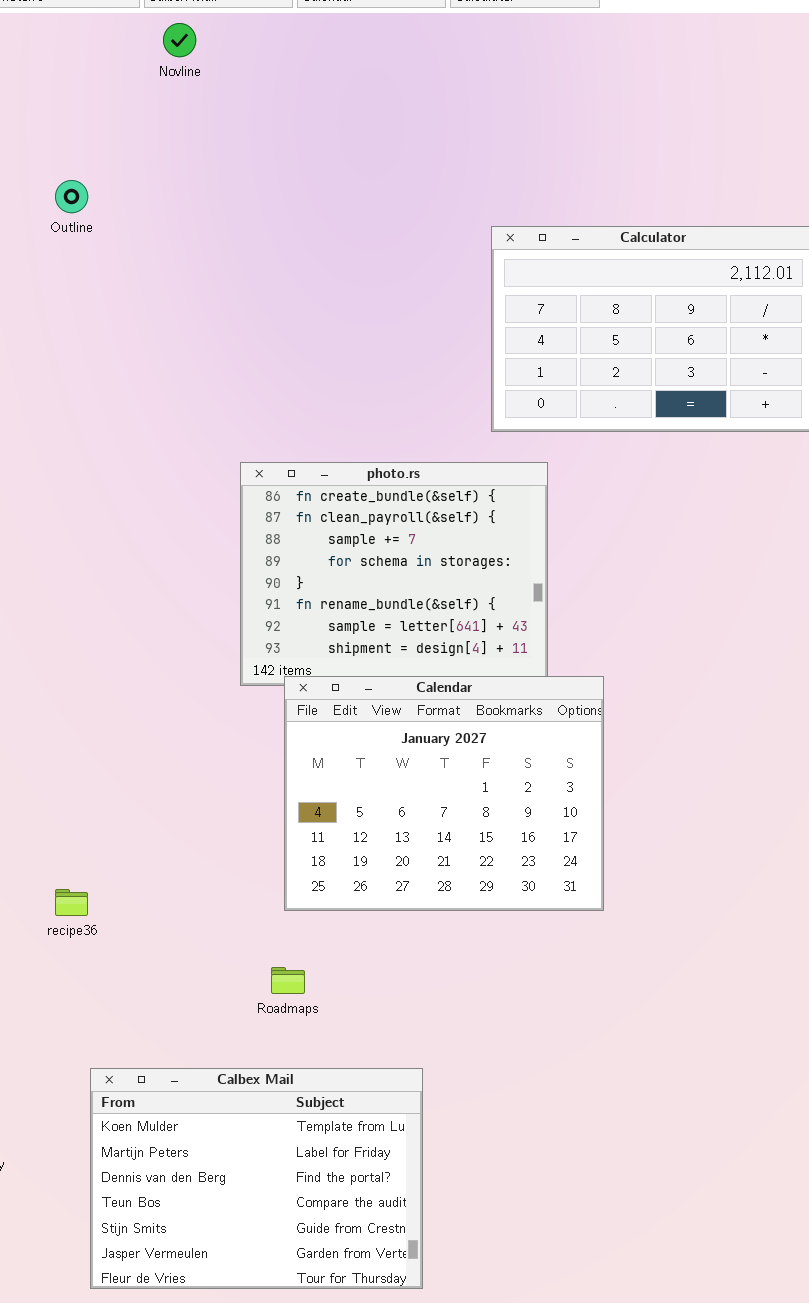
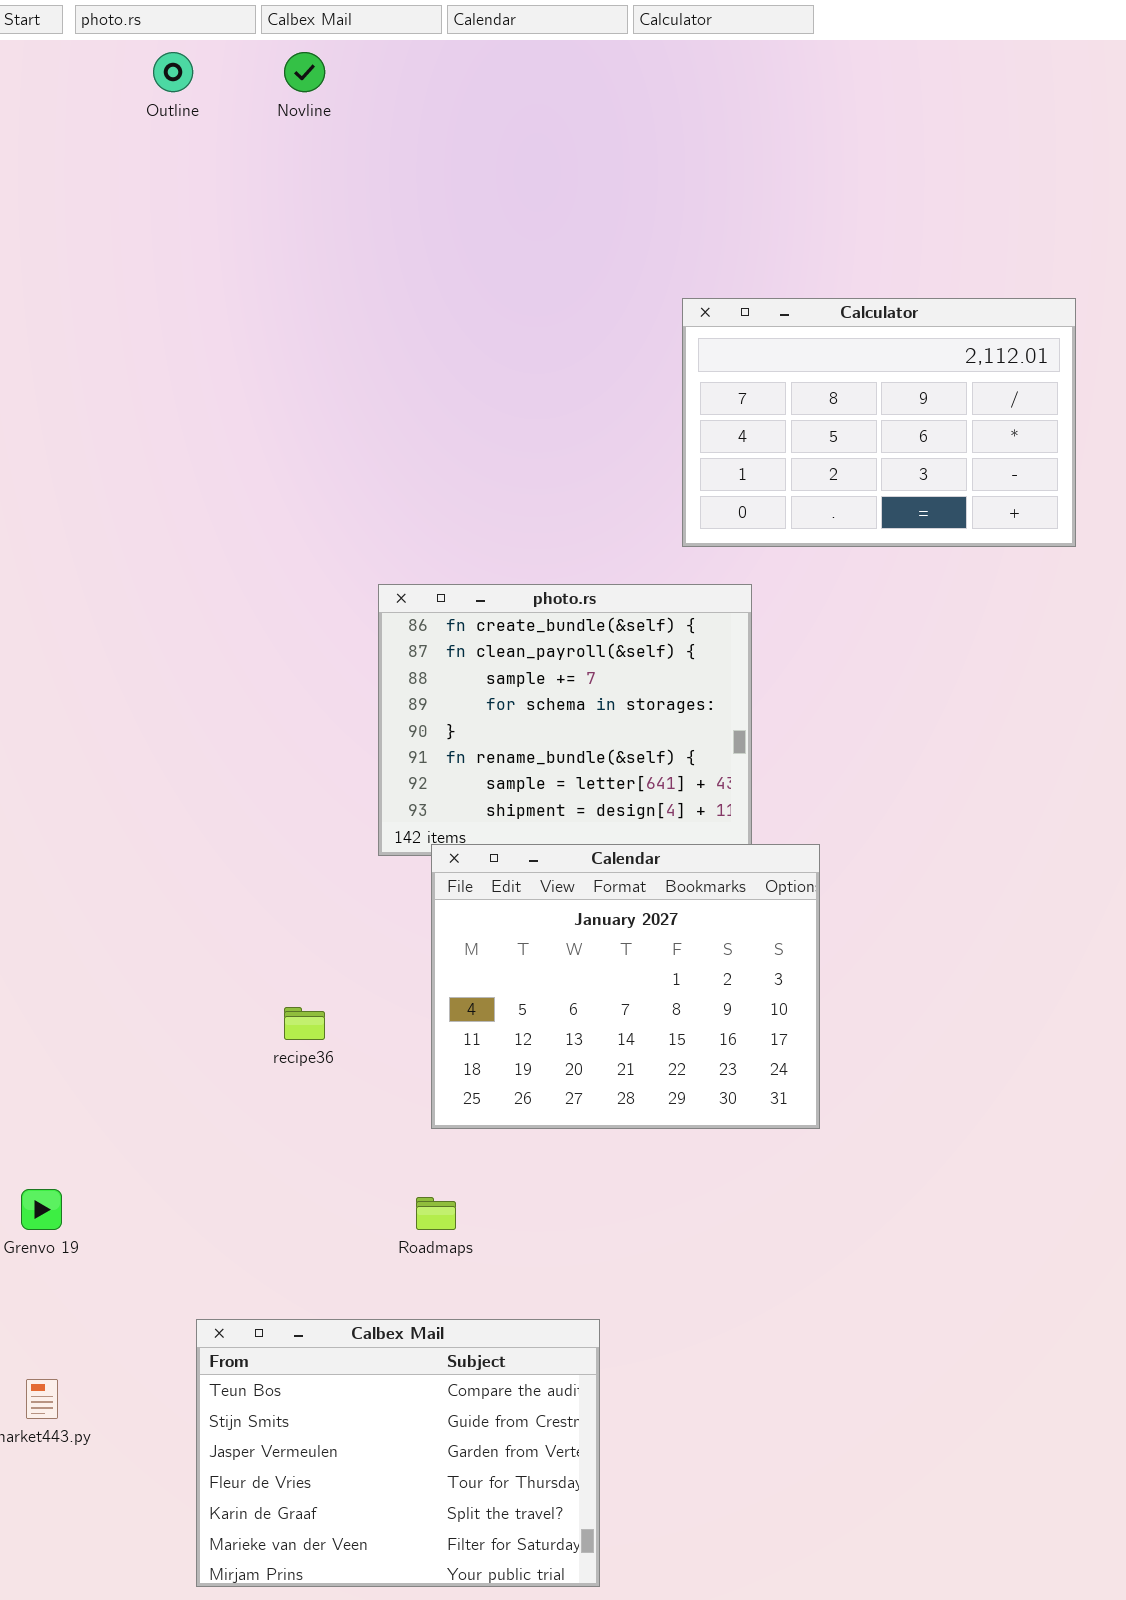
Outline: [55,180,88,213] -> [153,52,193,92], moved
recipe36: [55,889,88,916] -> [284,1007,325,1040], moved
Calbex Mail: [90,1068,423,1289] -> [196,1319,600,1587], scrolled down 3 rows

